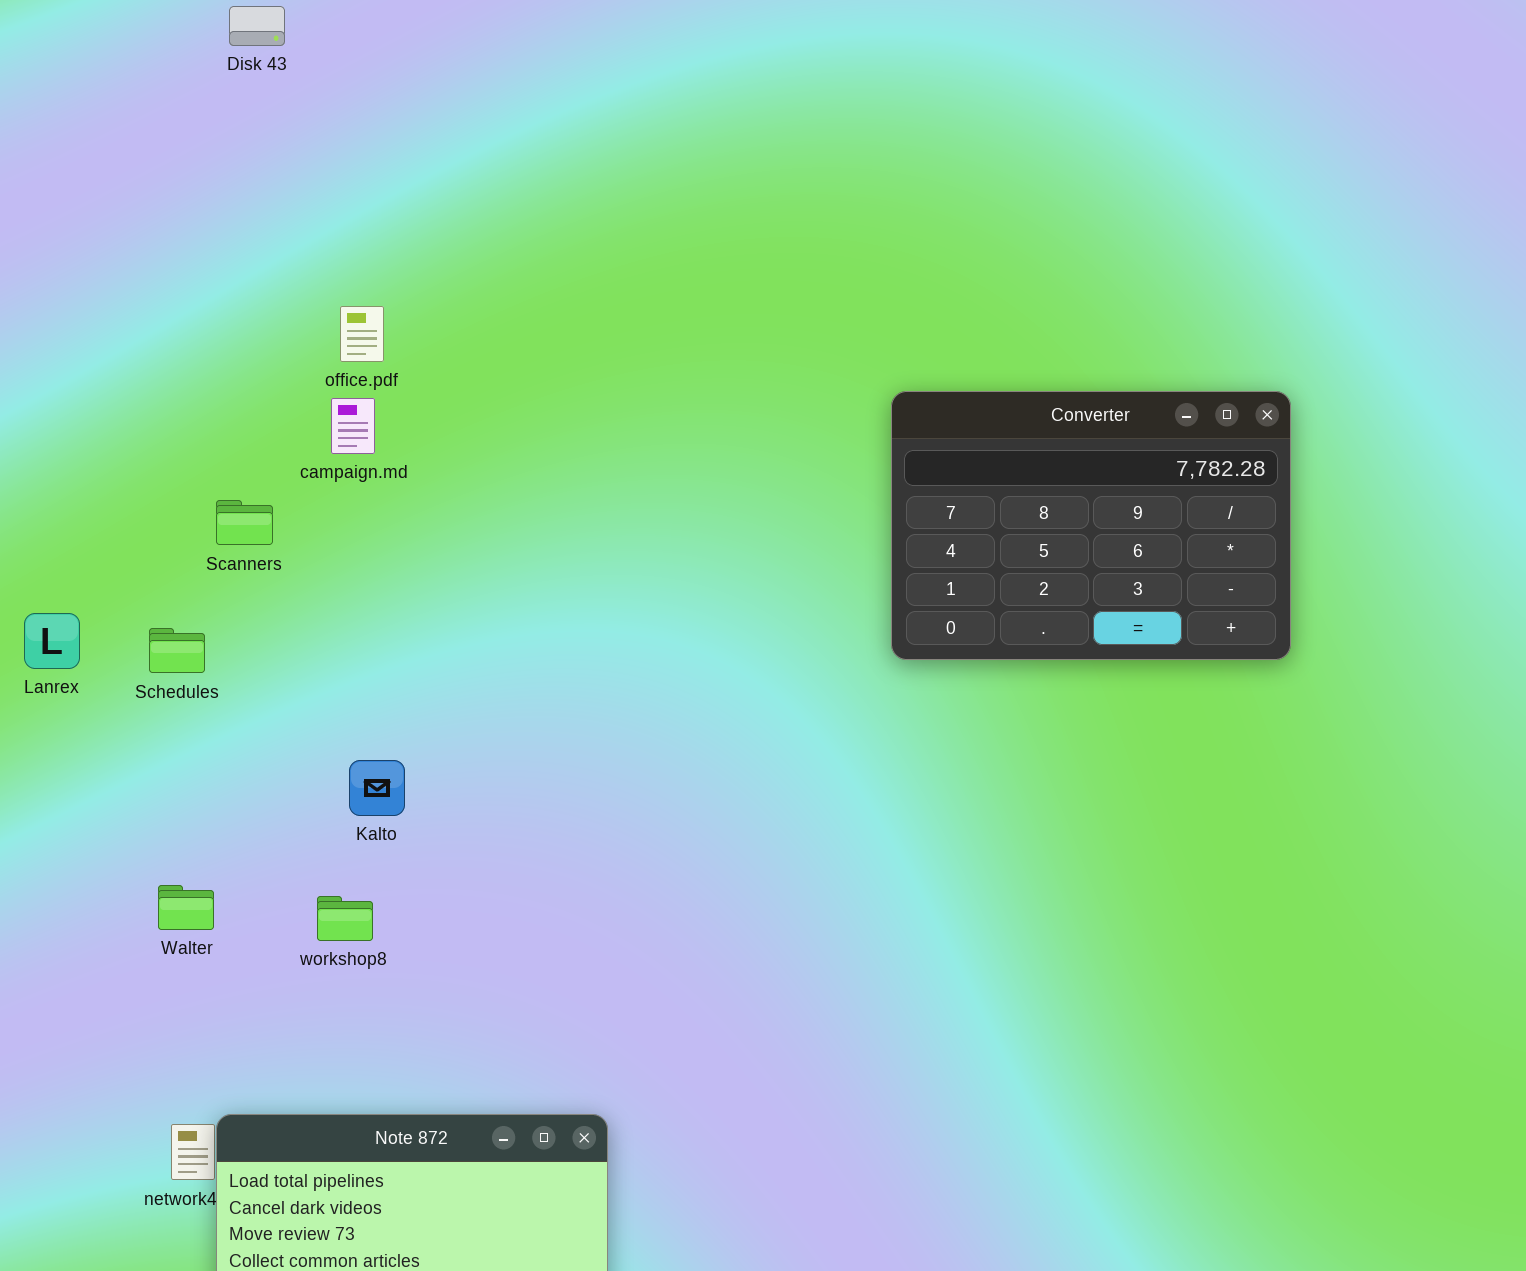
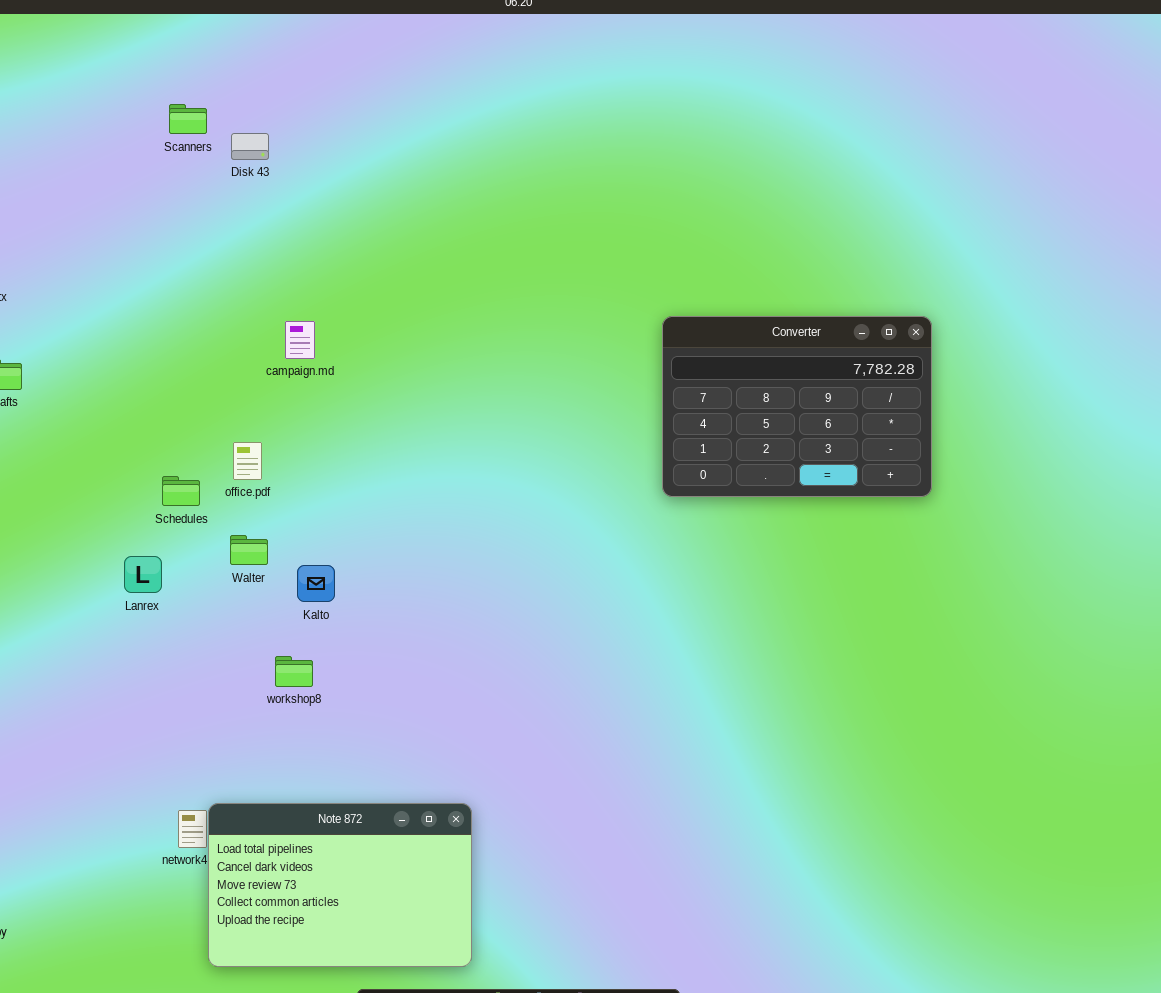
Disk 43: [229,6,285,46] -> [231,133,269,160], moved
office.pdf: [340,306,384,362] -> [233,442,262,480], moved
Scanners: [216,500,273,545] -> [169,104,207,134], moved
Lanrex: [24,613,80,669] -> [124,556,162,593], moved
Walter: [158,885,214,930] -> [230,535,268,565], moved

